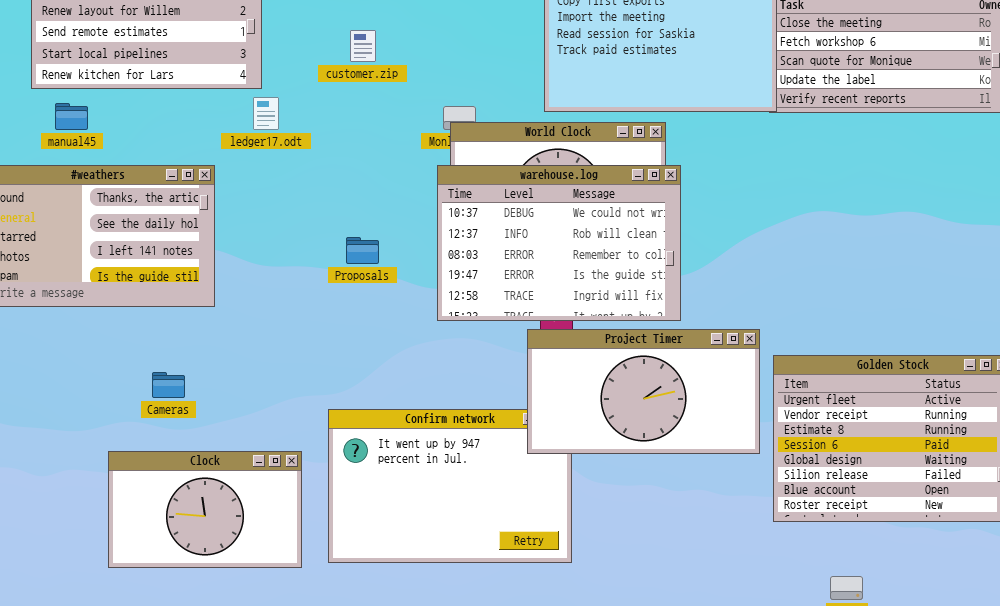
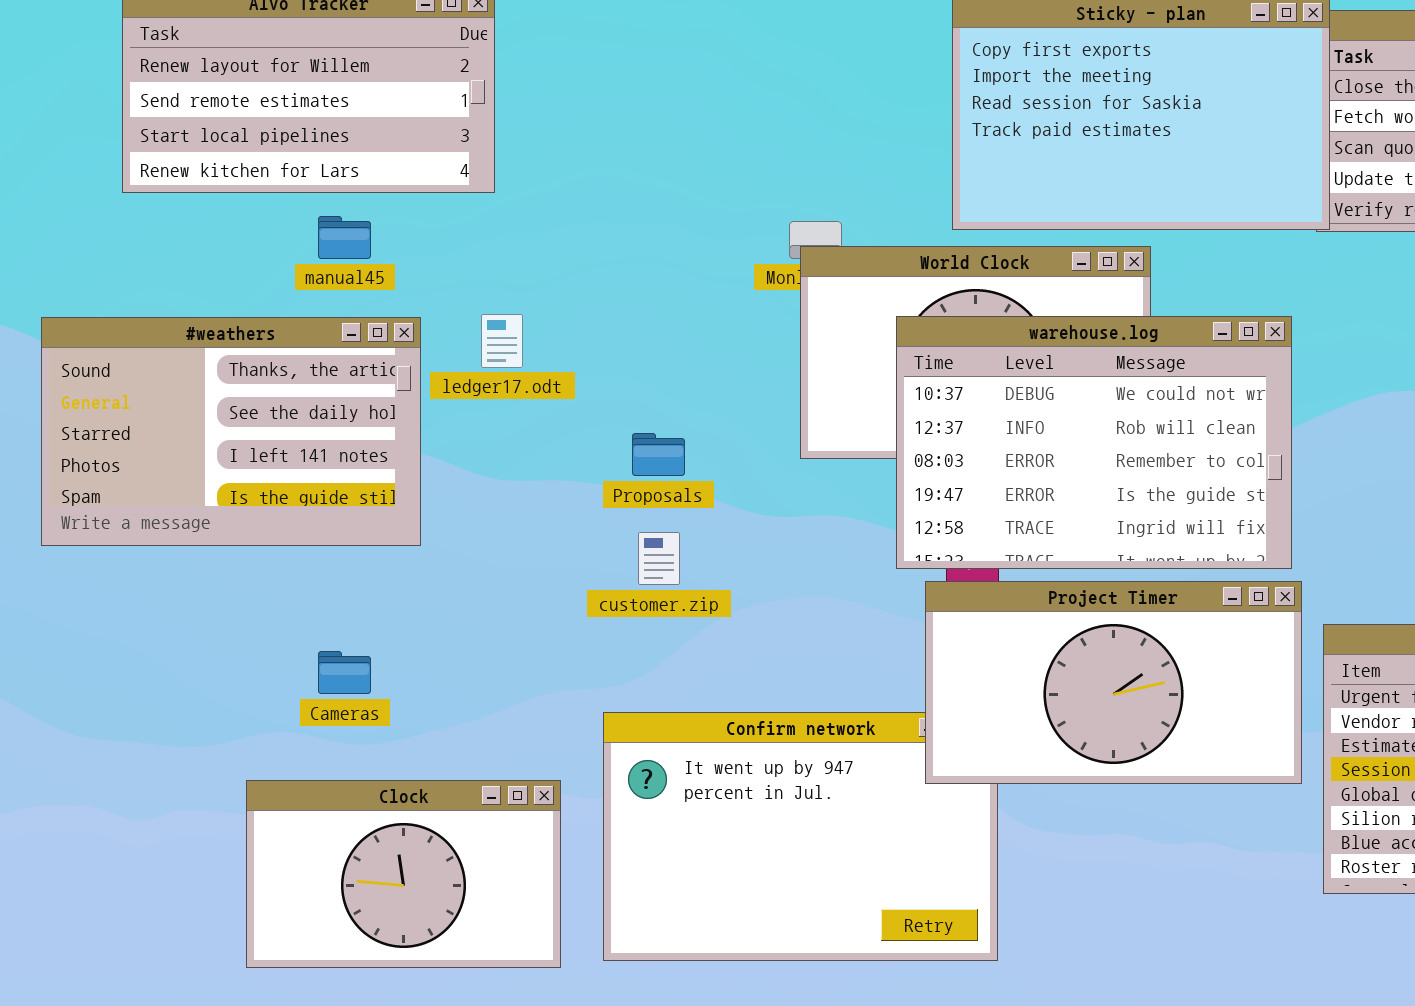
customer.zip: [350,30,376,62] -> [638,532,680,585], moved
ledger17.odt: [253,97,279,130] -> [481,314,523,368], moved
manual45: [55,103,88,130] -> [318,216,371,259], moved
warehouse.log: [437,165,681,321] -> [896,316,1292,569], moved

